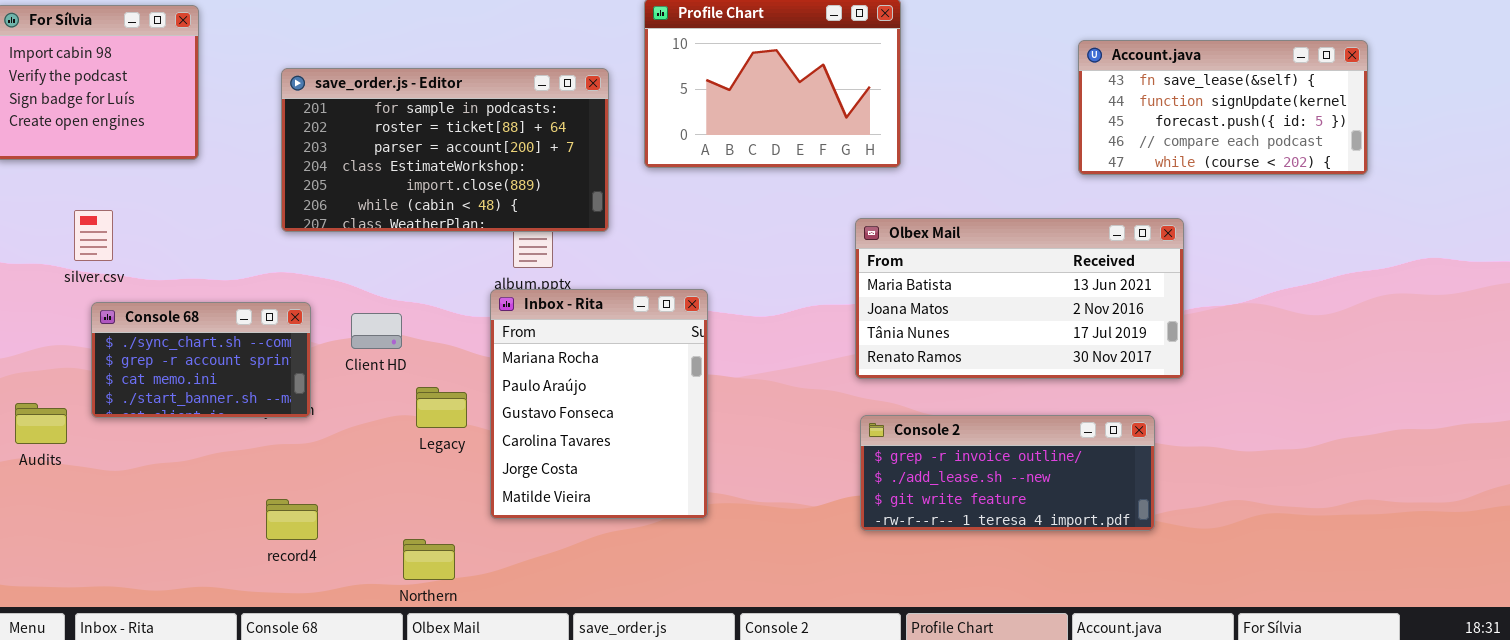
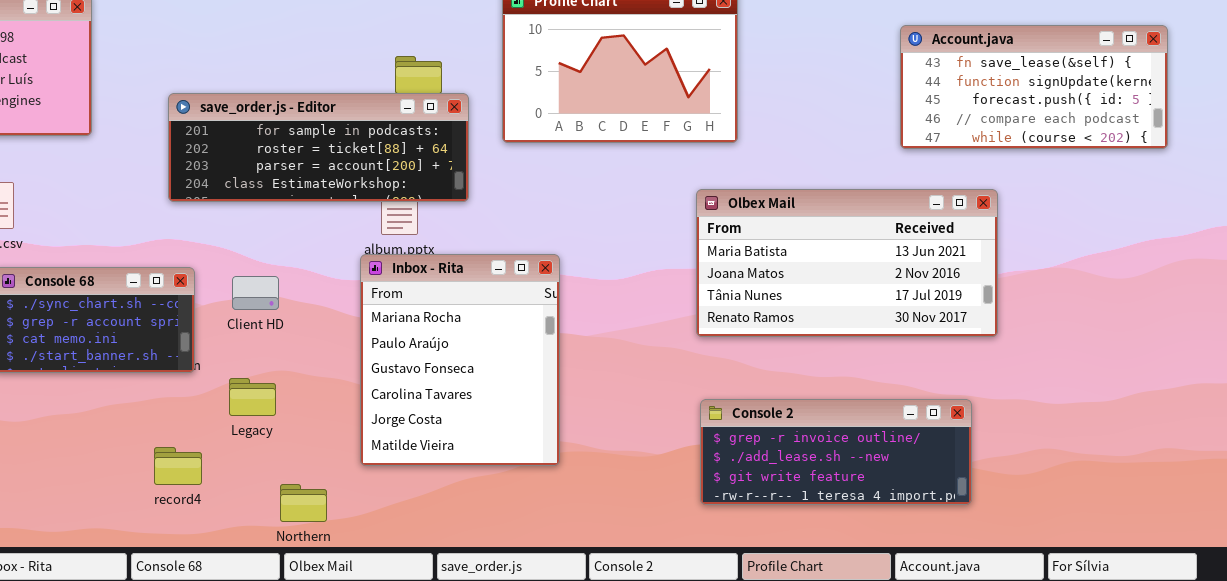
save_order.js - Editor: [281,68,609,232] -> [168,93,469,202], resized
Legacy: [416,387,467,428] -> [229,378,276,416], moved
Console 2: [860,415,1155,531] -> [700,399,972,505], moved

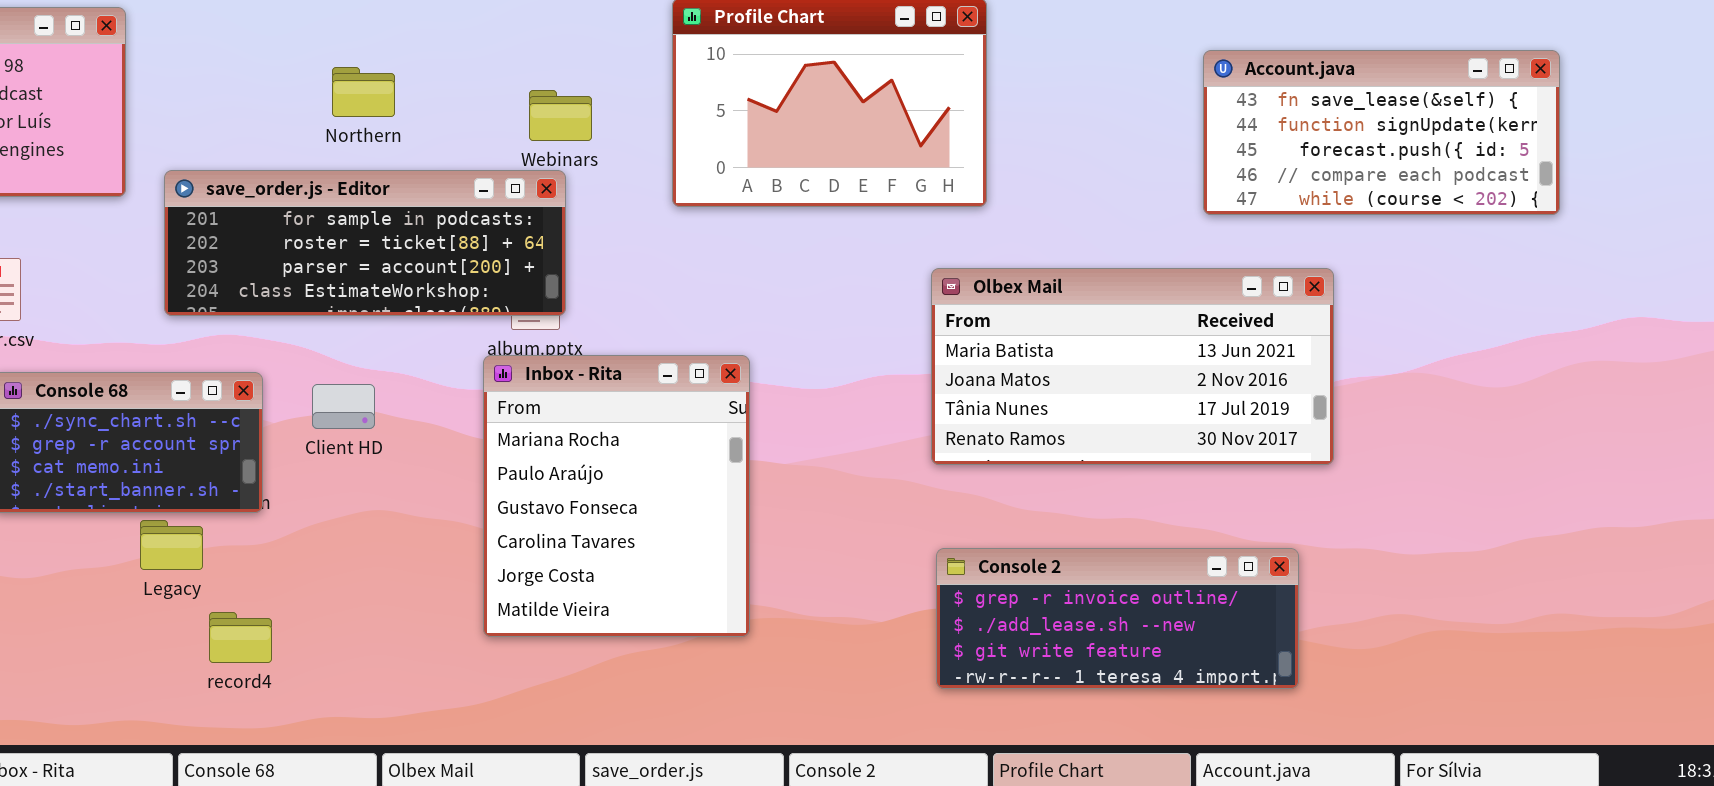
save_order.js - Editor: [168,93,469,202] -> [164,170,566,316], moved
Legacy: [229,378,276,416] -> [140,520,203,570], moved
Northern: [280,484,327,522] -> [332,67,395,117], moved

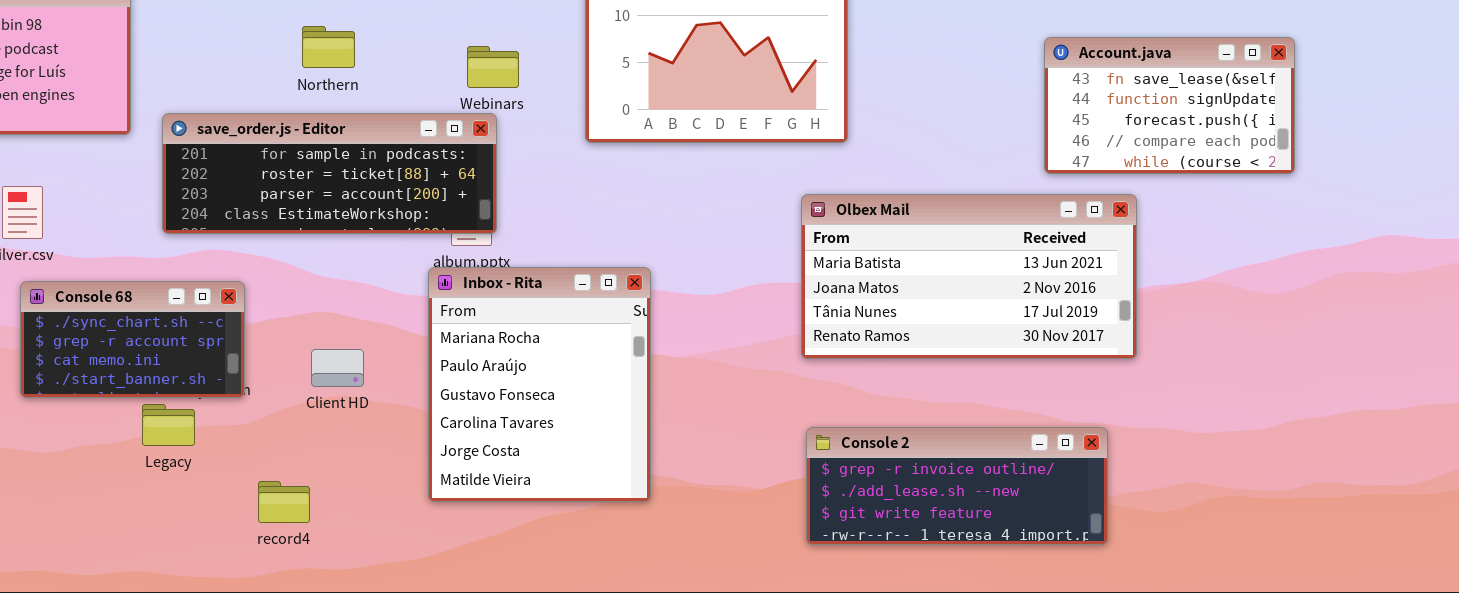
Account.java: [1203,50,1560,215] -> [1044,37,1295,174], moved, resized
Client HD: [312,384,375,429] -> [311,349,364,387], moved
record4: [209,612,272,663] -> [258,481,310,523], moved

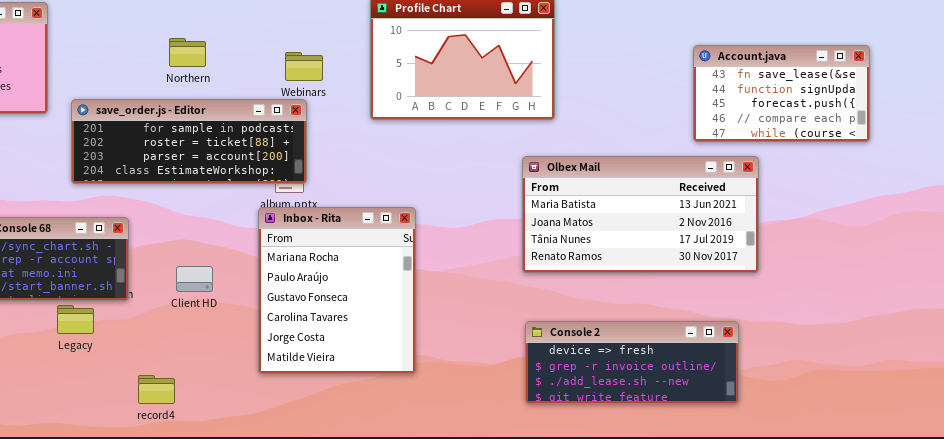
Console 2: [806,427,1108,545] -> [525,321,739,404], scrolled up 1 row
record4: [258,481,310,523] -> [138,375,175,404], moved

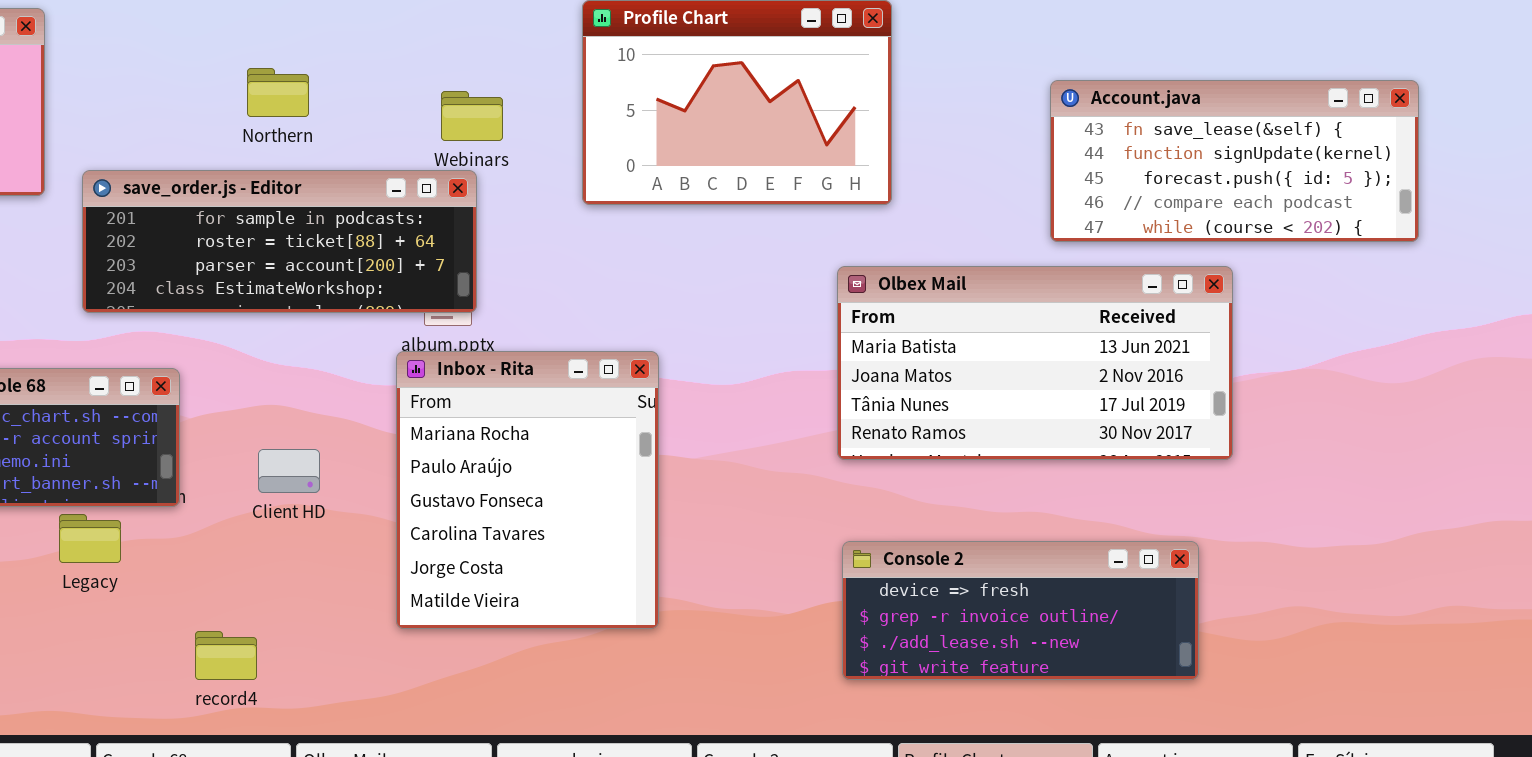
Account.java: [693,45,870,142] -> [1050,80,1419,242], resized

